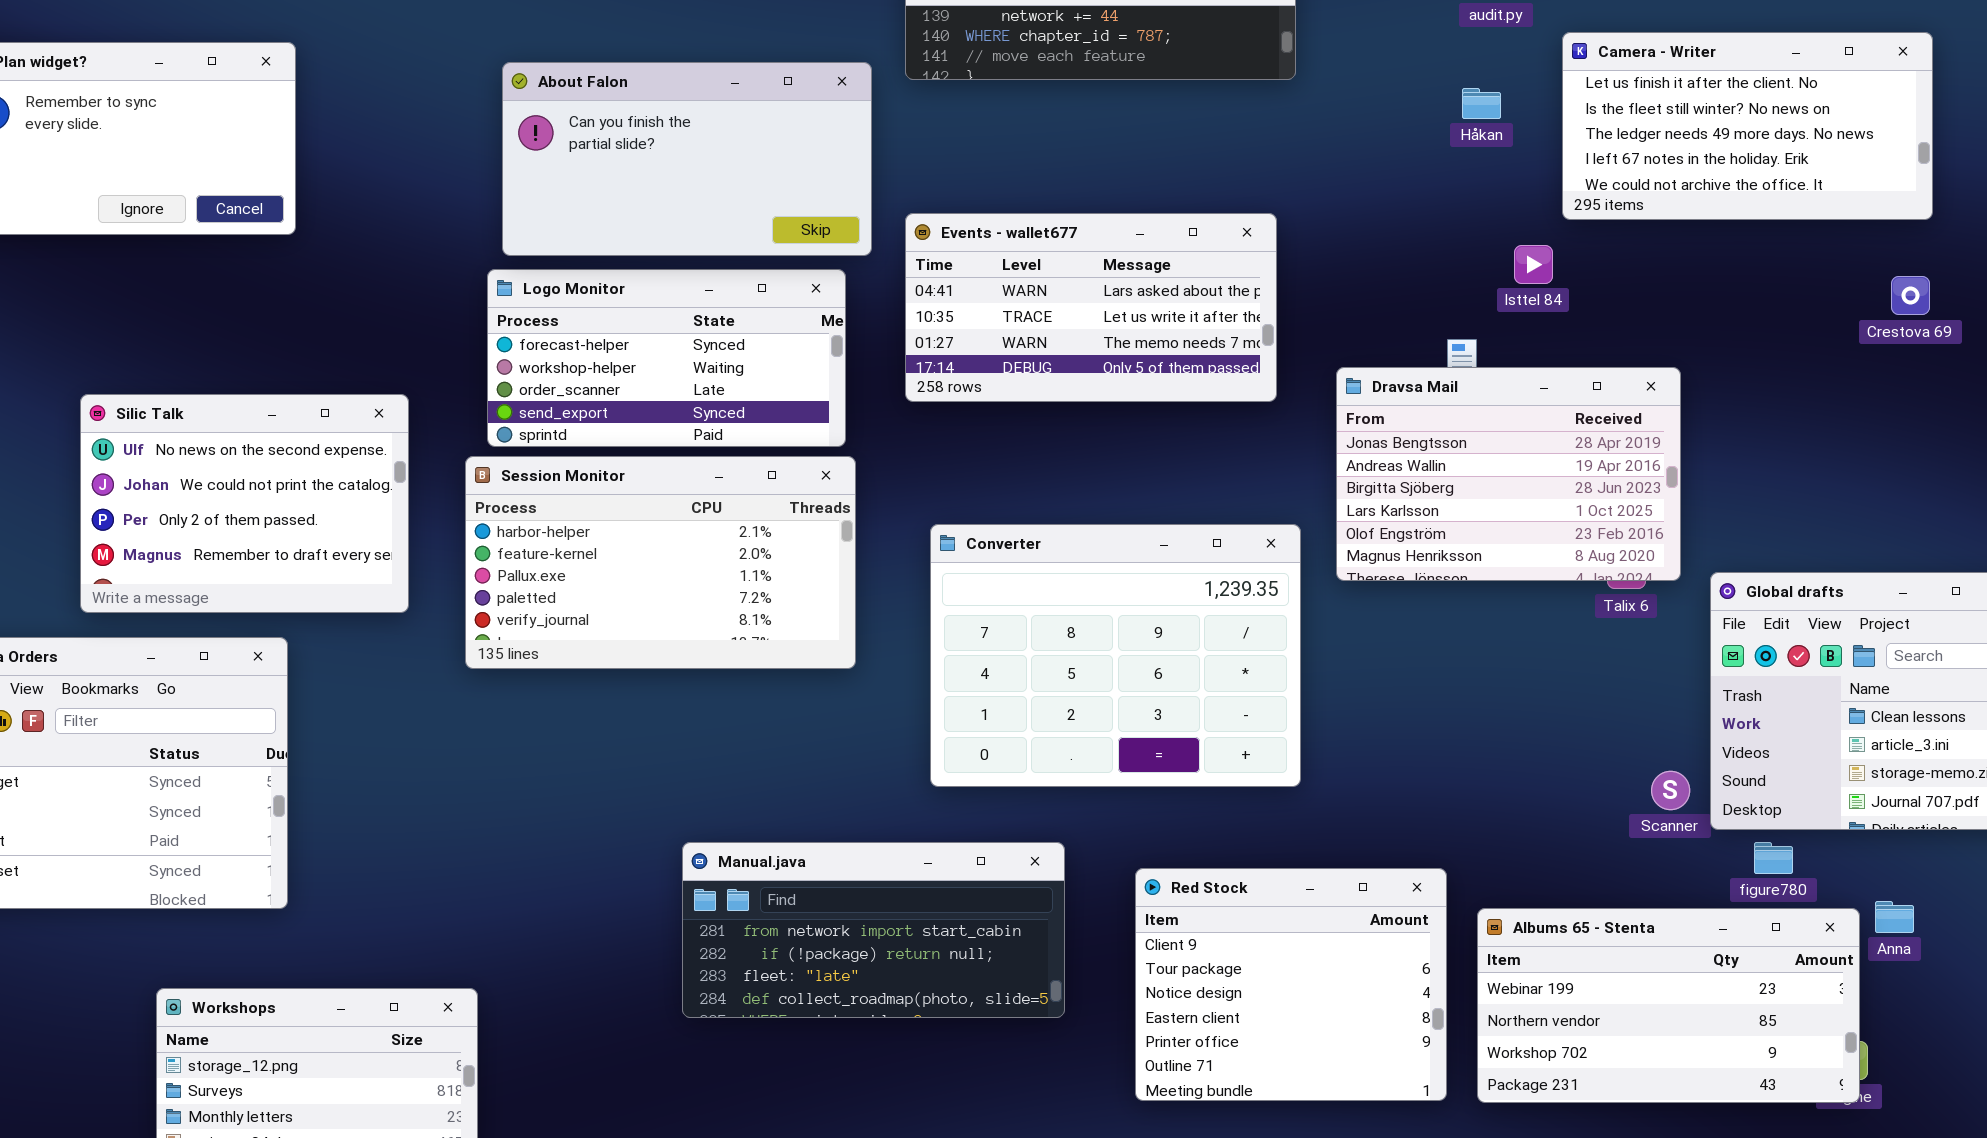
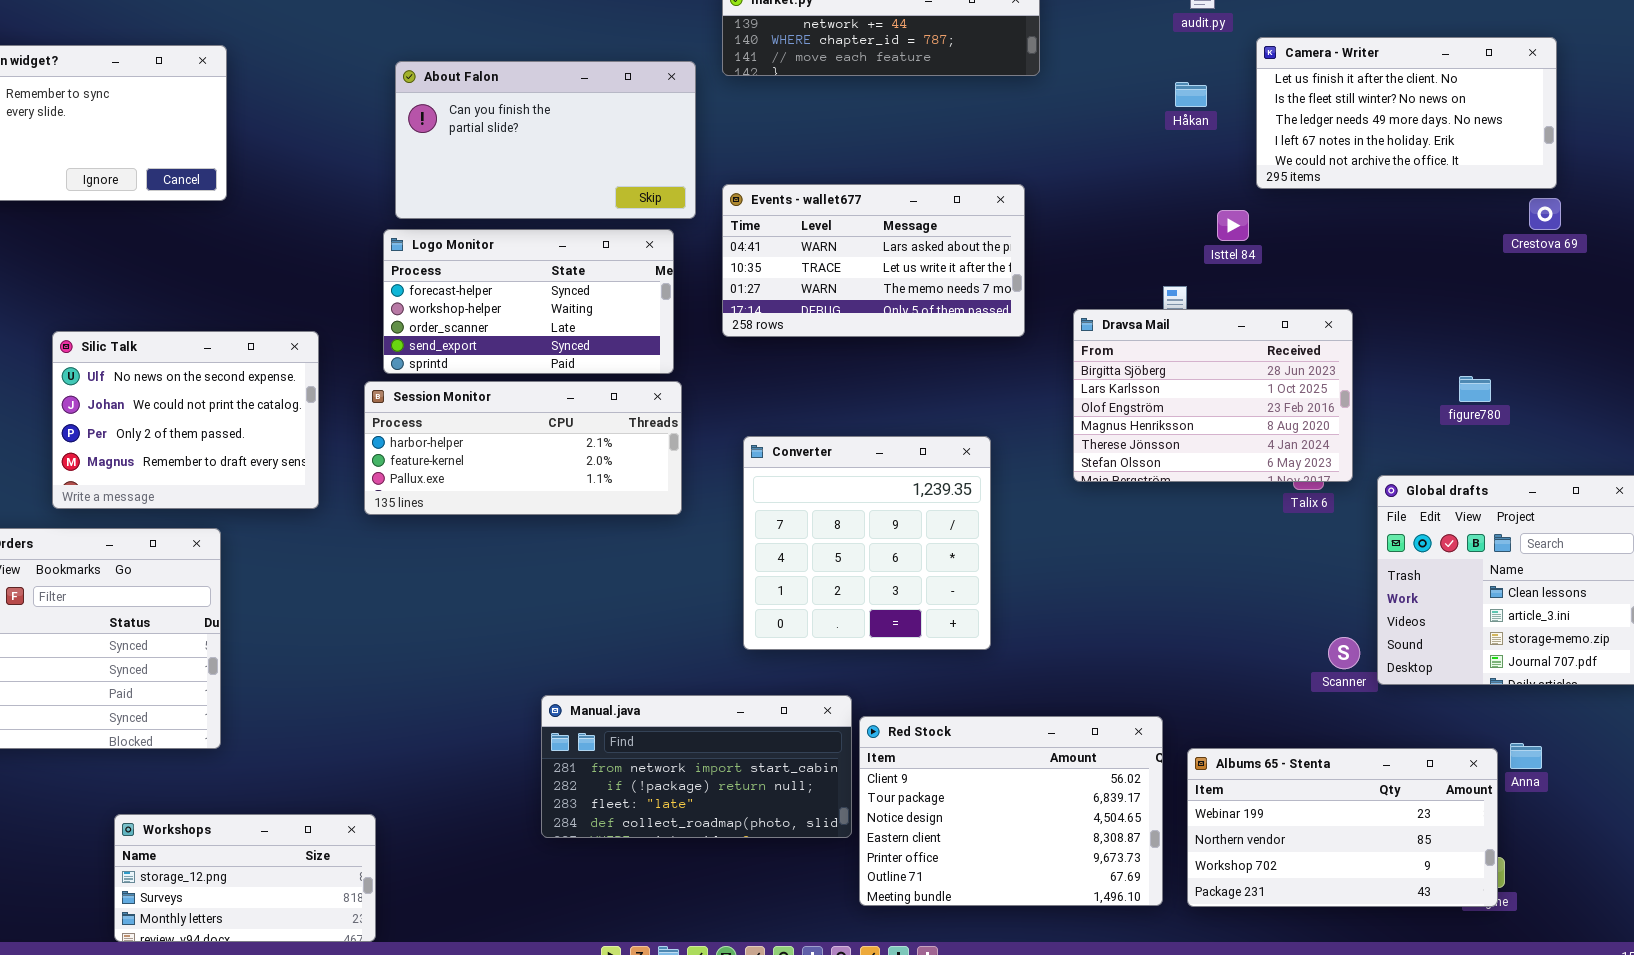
Crestova 69: [1891,276,1930,315] -> [1529,198,1561,230], moved
Dravsa Mail: [1336,367,1681,581] -> [1073,309,1353,482], scrolled down 2 rows
Session Monitor: [465,456,856,669] -> [364,381,682,515], resized
Converter: [930,524,1301,787] -> [743,436,991,650], resized
figure780: [1754,842,1793,874] -> [1459,376,1491,402], moved
Red Stock: [1135,868,1447,1101] -> [859,716,1163,906], resized

